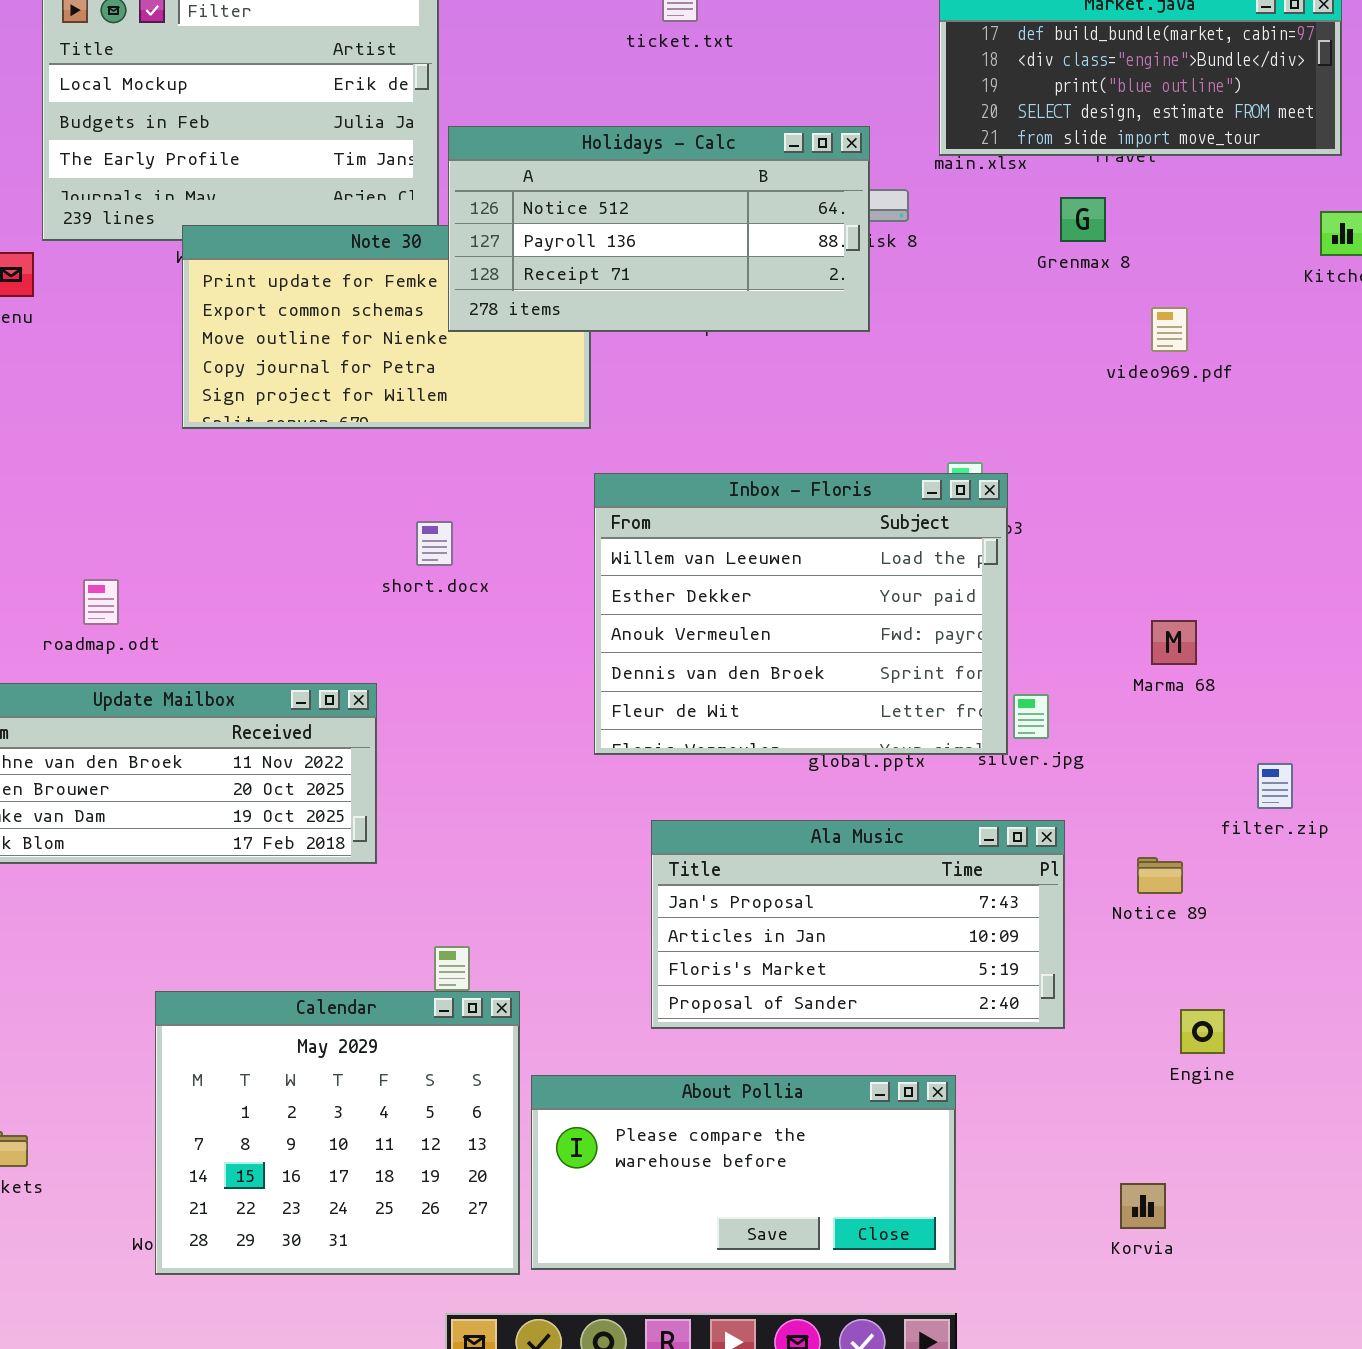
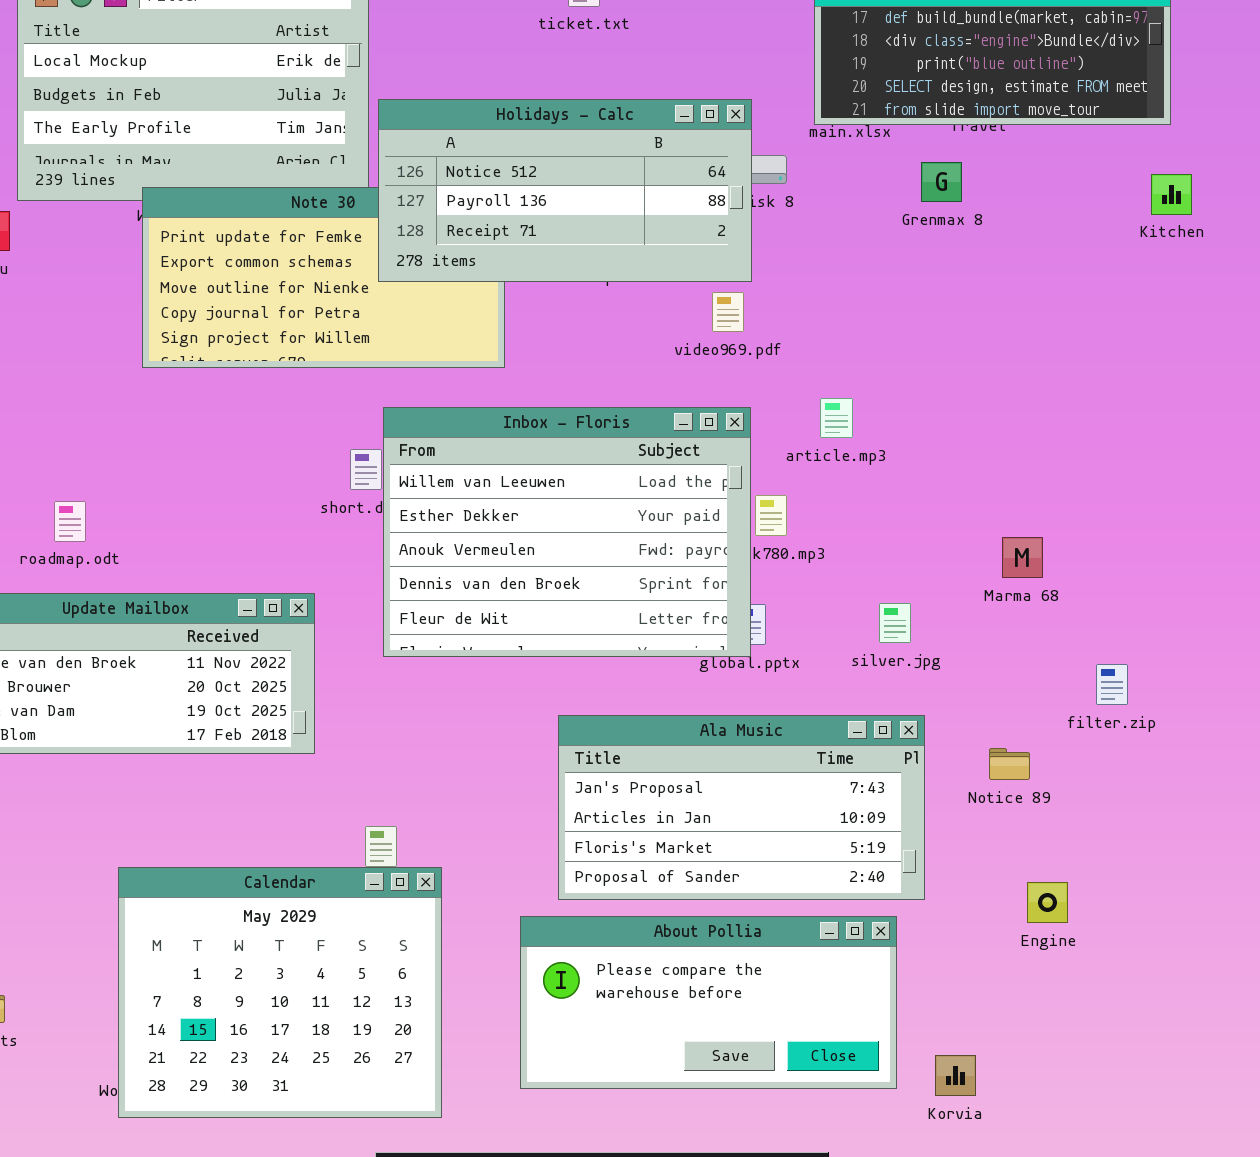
video969.pdf: [1151,307,1188,352] -> [712,292,744,332], moved
Inbox - Floris: [594,473,1008,755] -> [383,407,751,657], moved
About Pollia: [531,1075,956,1270] -> [520,916,897,1089], moved
Korvia: [1120,1183,1166,1229] -> [935,1055,976,1096], moved

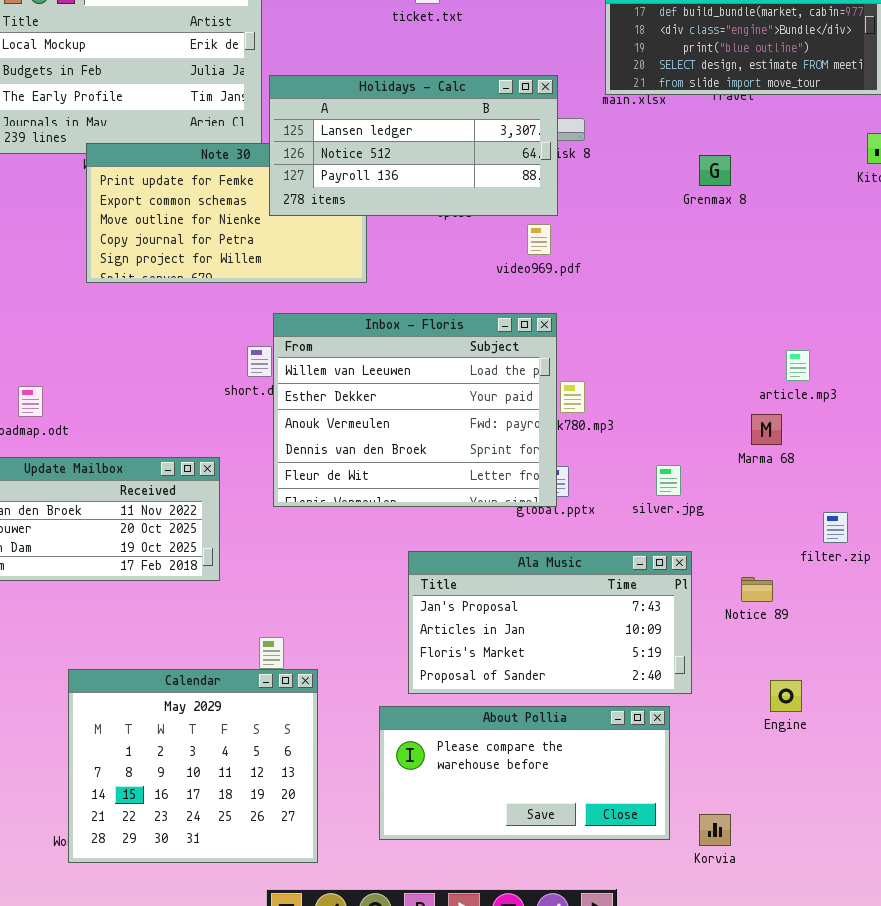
Holidays - Calc: [378,99,752,282] -> [269,75,558,216], scrolled up 1 row
Grenmax 8: [921,162,962,202] -> [699,155,731,186], moved
article.mp3: [820,398,853,438] -> [786,350,810,381], moved

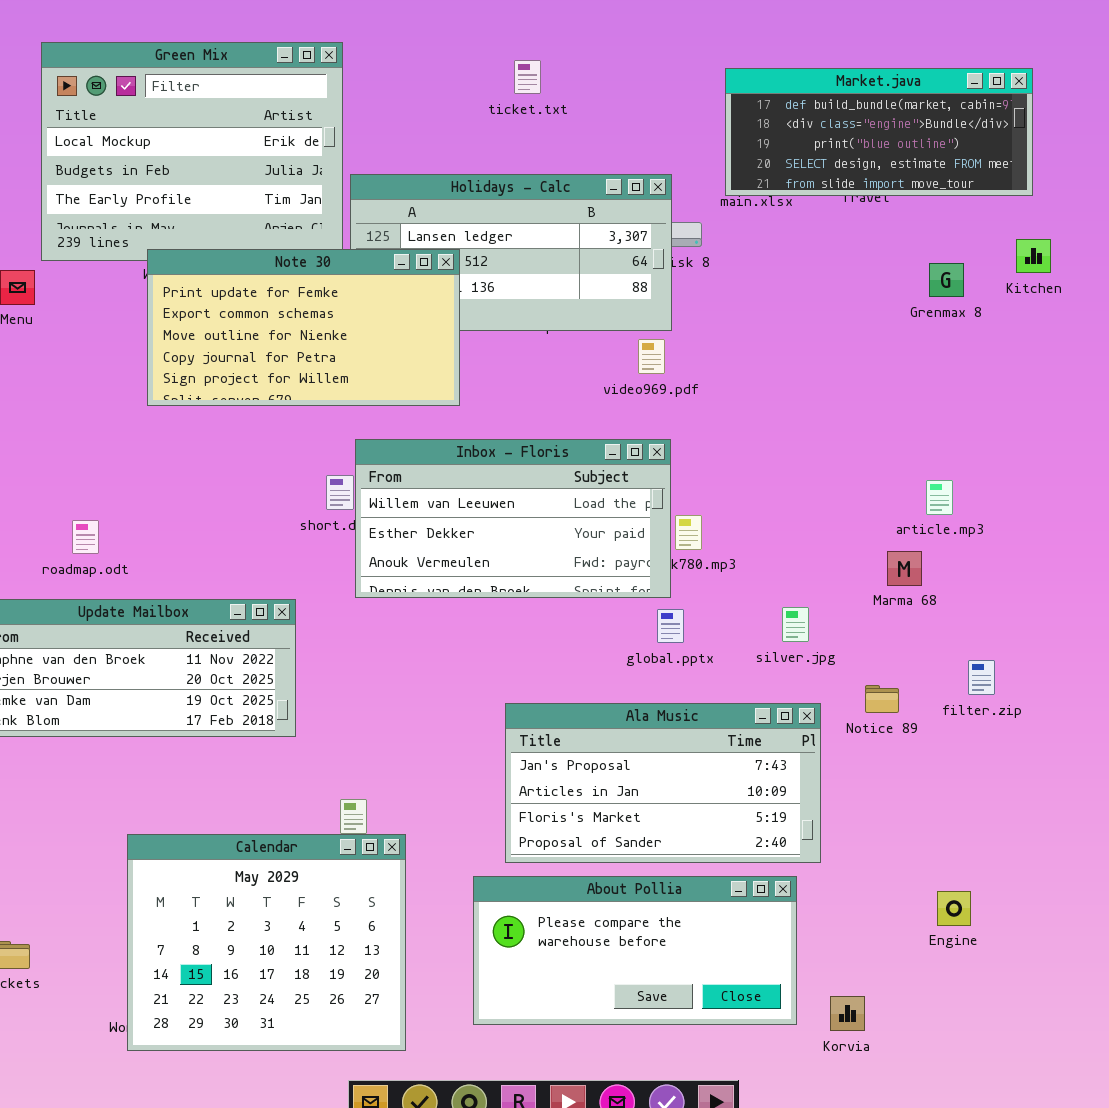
Note 30: [86,143,367,283] -> [147,249,460,406], raised
Grenmax 8: [699,155,731,186] -> [929,263,964,297], moved
Inbox - Floris: [273,313,557,507] -> [355,439,671,598], resized
Notice 89: [741,577,773,602] -> [865,685,899,713], moved
Engine: [770,680,802,712] -> [937,891,971,926], moved

